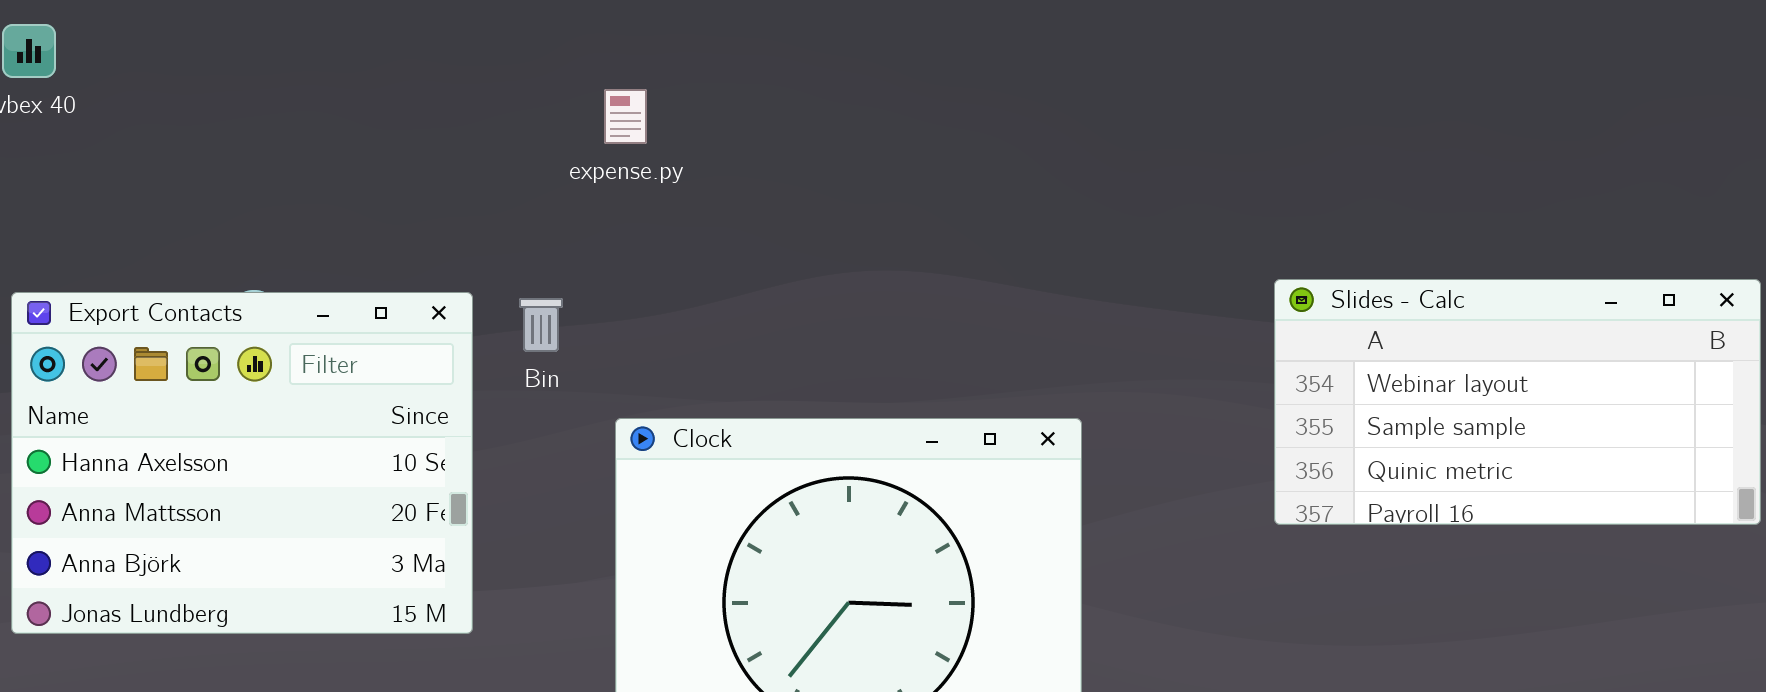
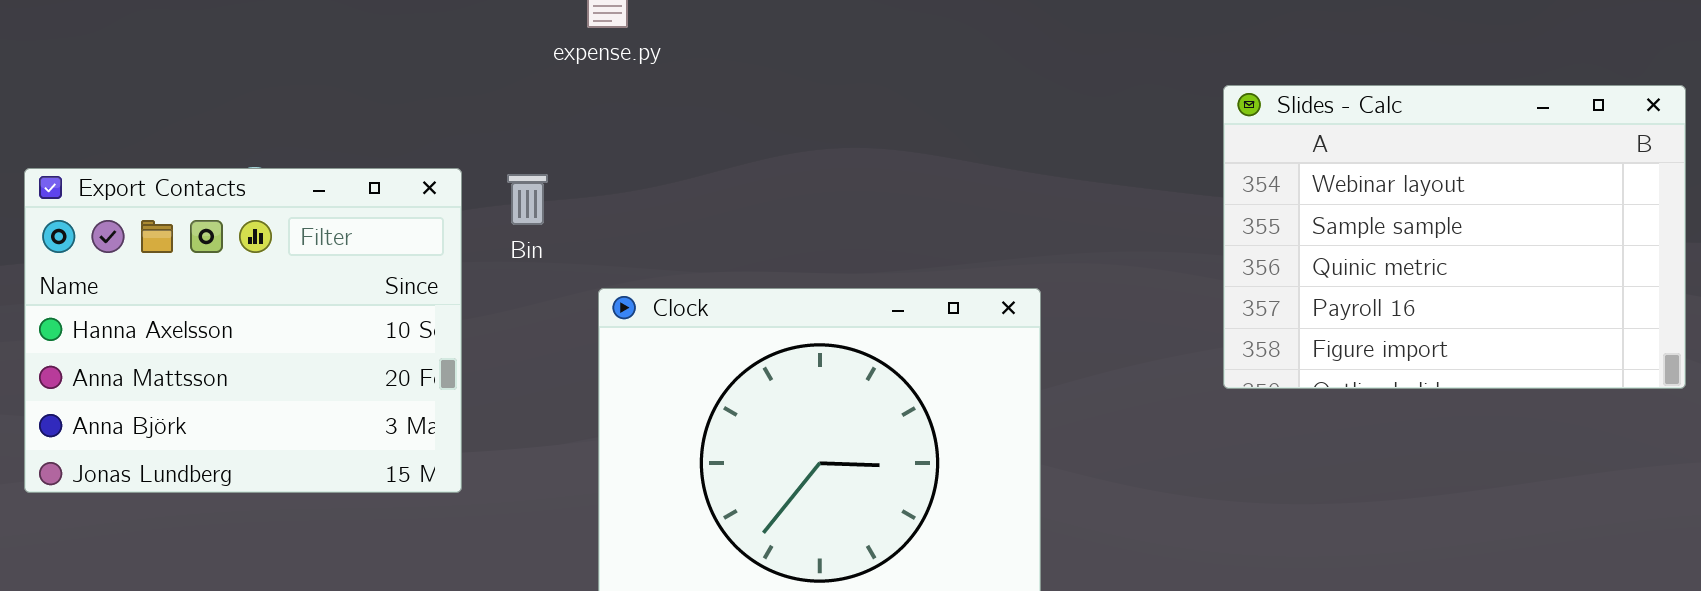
Slides - Calc: [1274,279,1761,525] -> [1223,85,1686,389], resized

